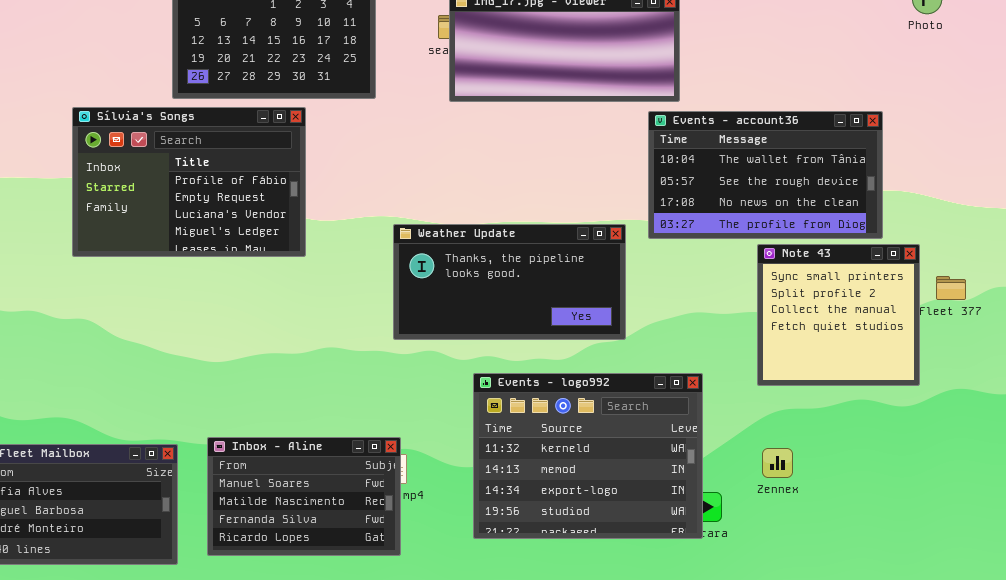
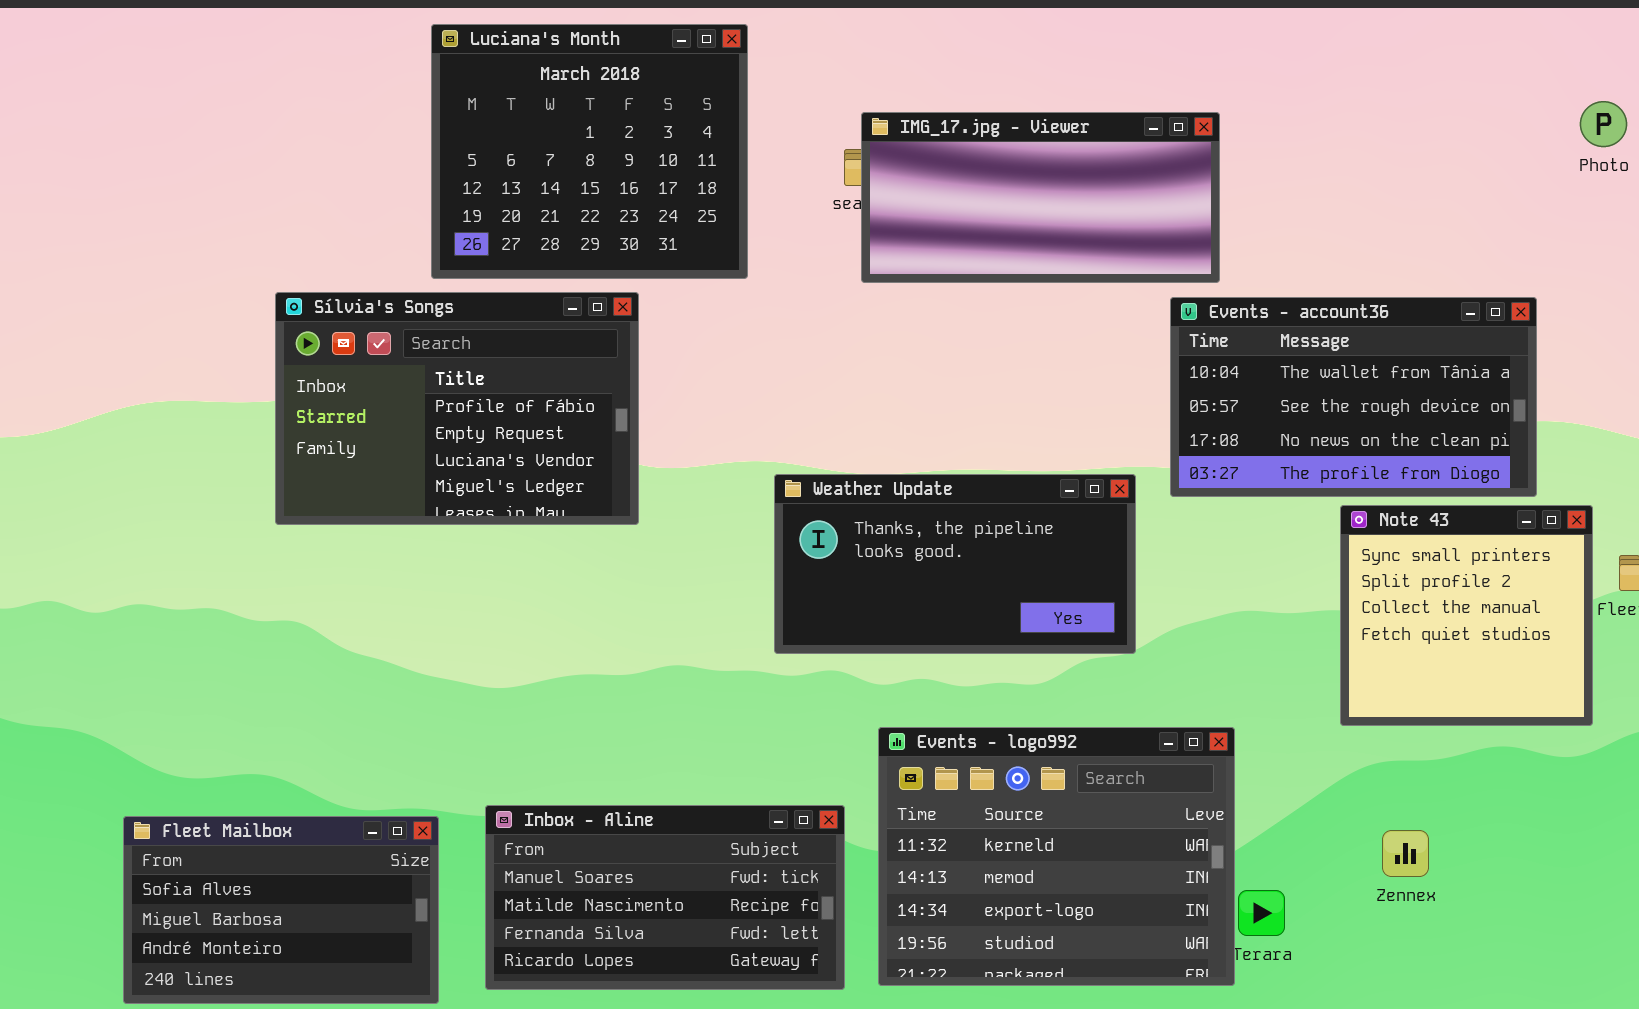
Events - logo992: [473,373,703,539] -> [878,727,1235,986], moved
Inbox - Aline: [207,437,401,556] -> [485,805,845,990], resized
Zennex: [762,448,793,478] -> [1382,830,1429,877], moved

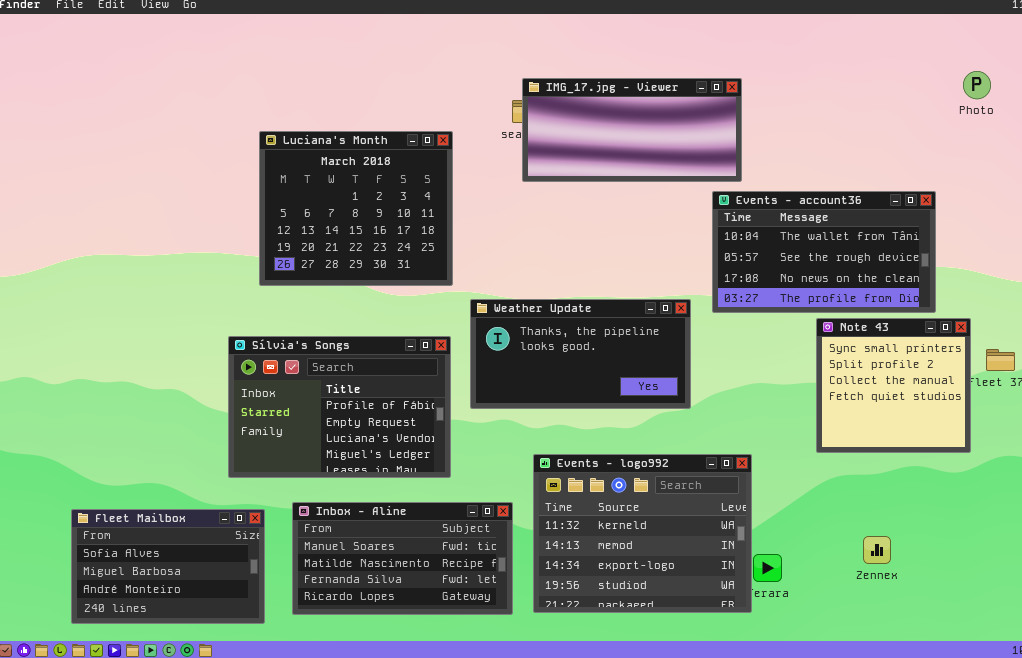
Luciana's Month: [431,24,748,279] -> [259,131,453,286], moved
Sílvia's Songs: [275,292,639,525] -> [228,336,451,478], moved
Zennex: [1382,830,1429,877] -> [863,536,891,564], moved

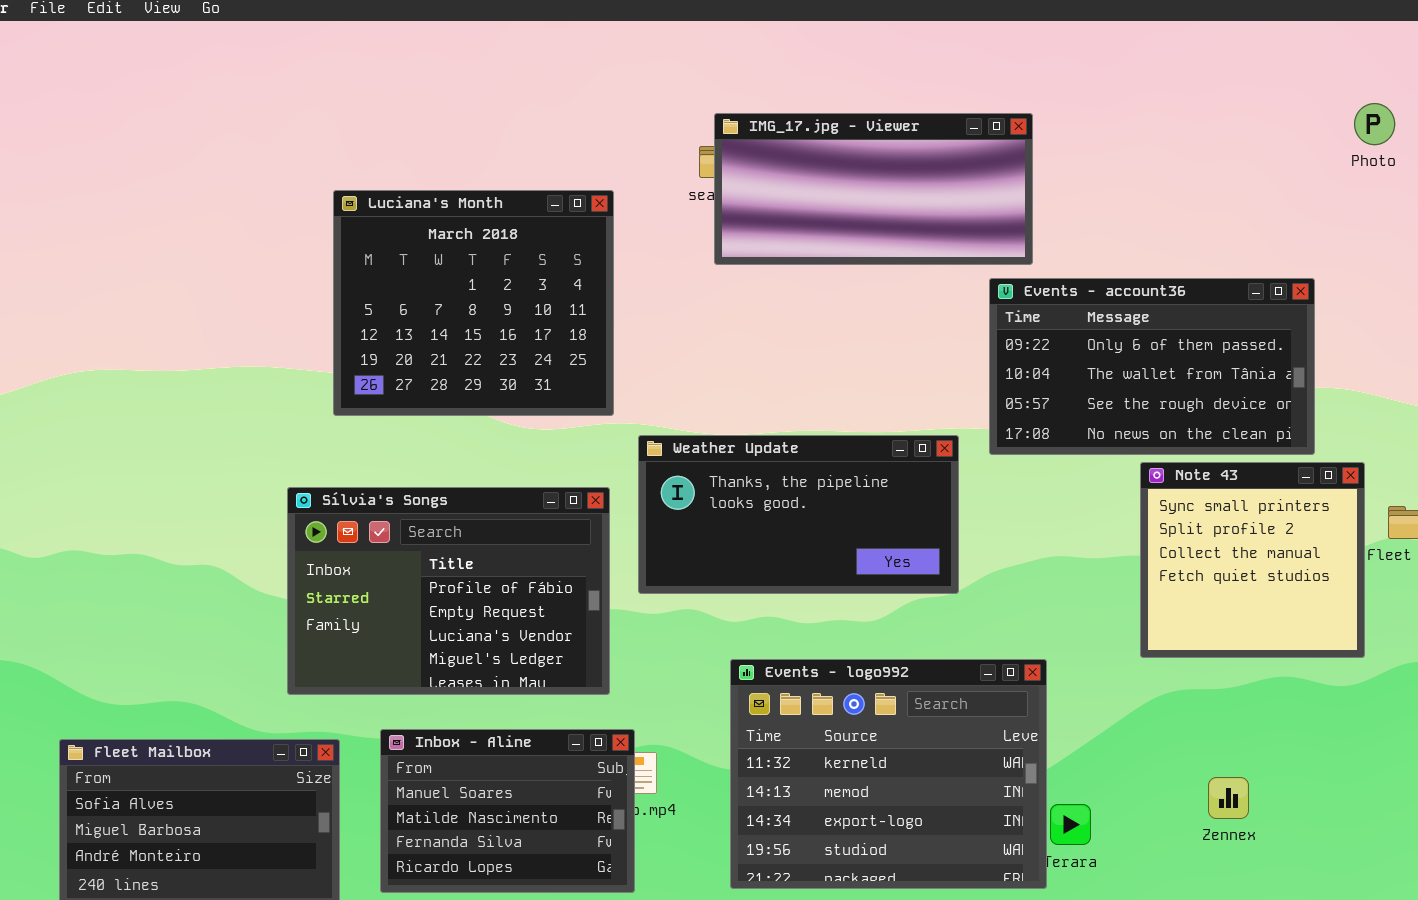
Events - account36: [712,191,936,313] -> [989,278,1315,455], scrolled up 1 row
Inbox - Aline: [292,502,513,615] -> [380,729,635,893], resized

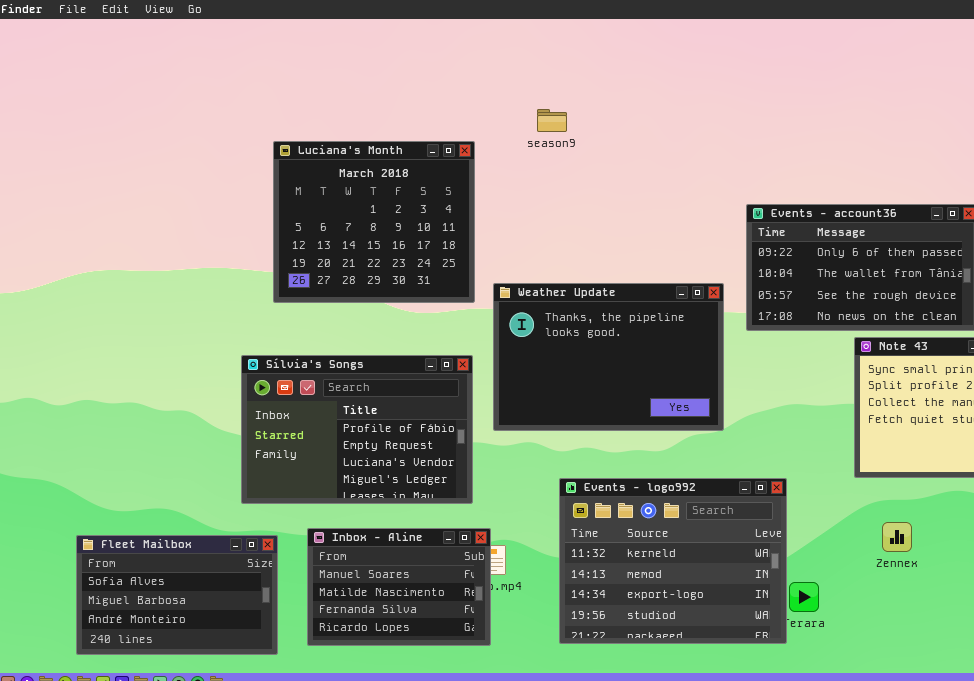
IMG_17.jpg - Viewer: [714,113,1033,265] -> none, closed
Weather Update: [638,435,959,594] -> [493,283,724,431], resized
Zennex: [1208,777,1249,819] -> [882,522,912,552], moved

